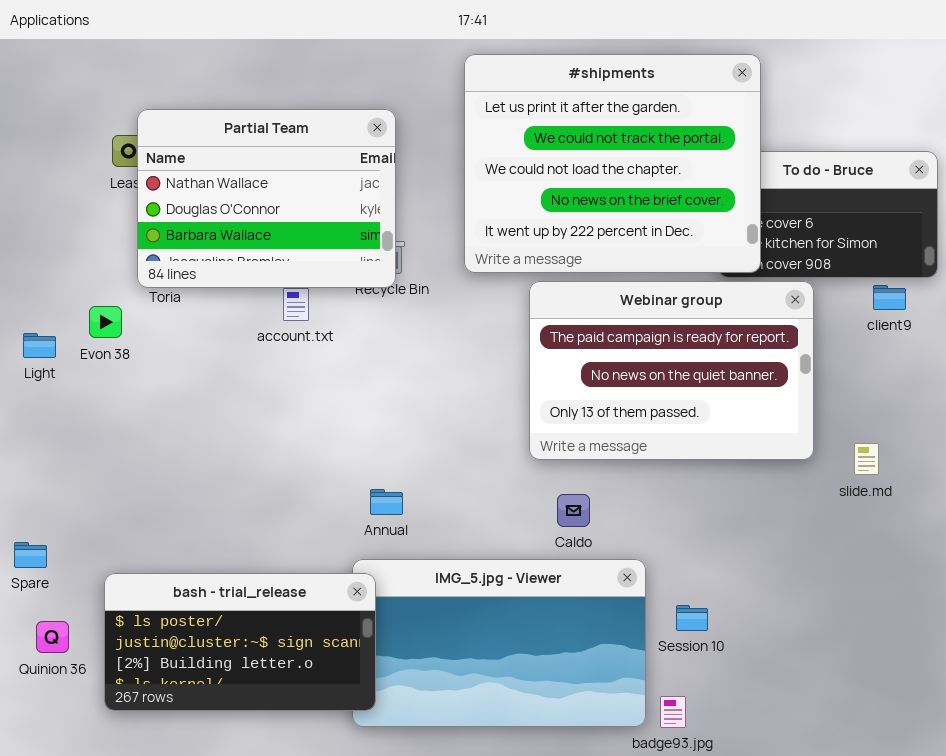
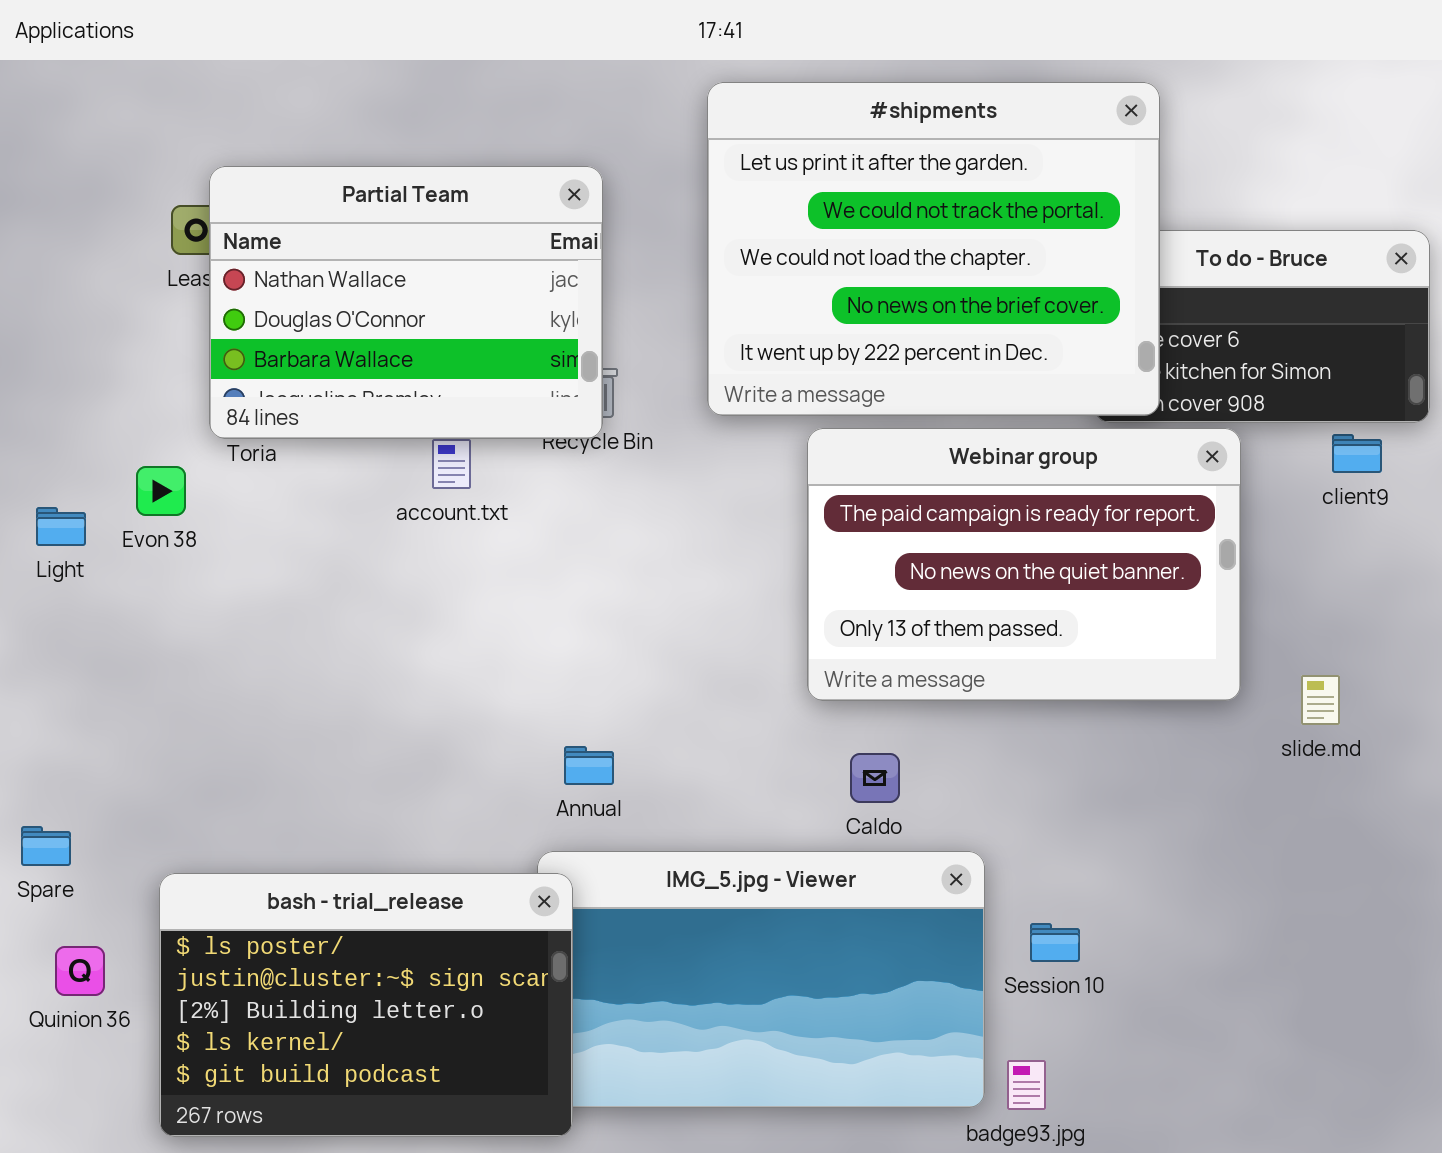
bash - trial_release: [104,573,376,711] -> [159,873,573,1137], resized

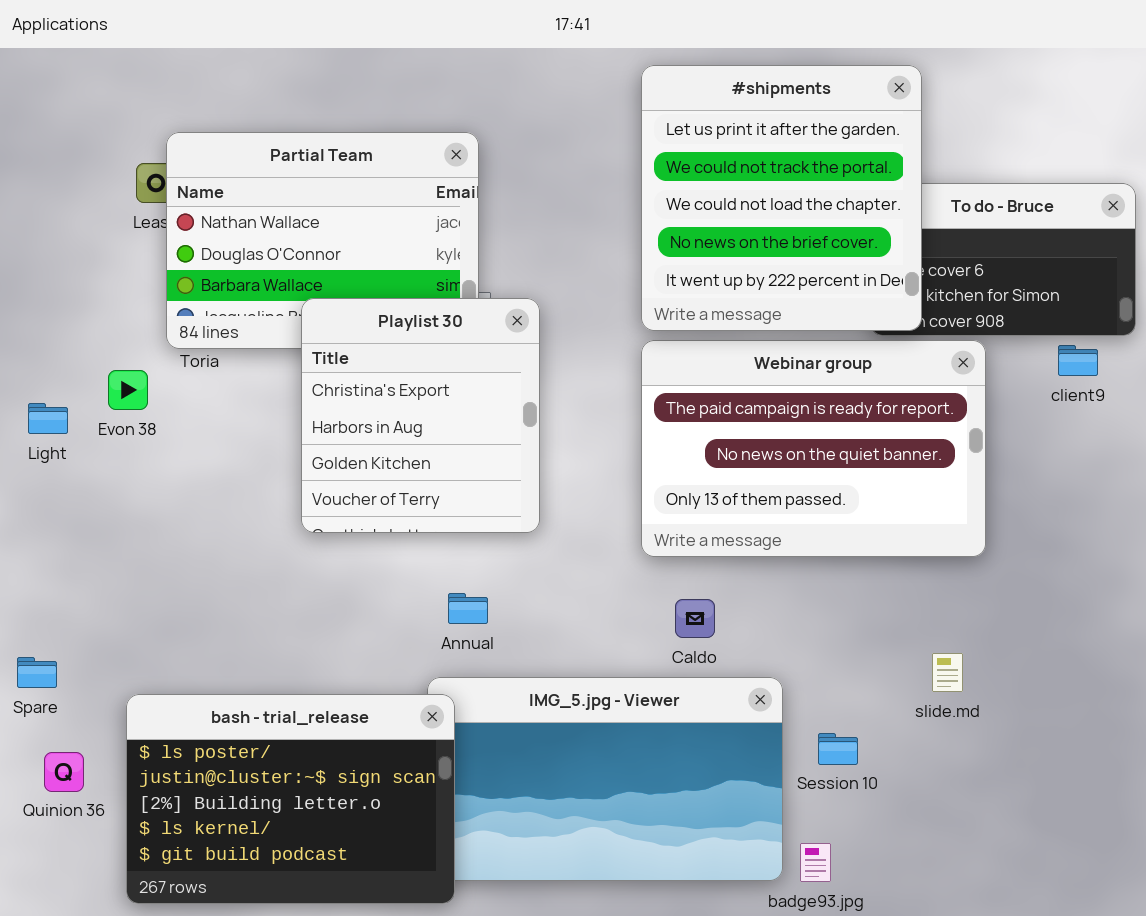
#shipments: [707,82,1160,416] -> [641,65,922,331], resized
Playlist 30: none -> [301,298,540,533], opened
slide.md: [1301,675,1340,725] -> [932,653,963,692], moved

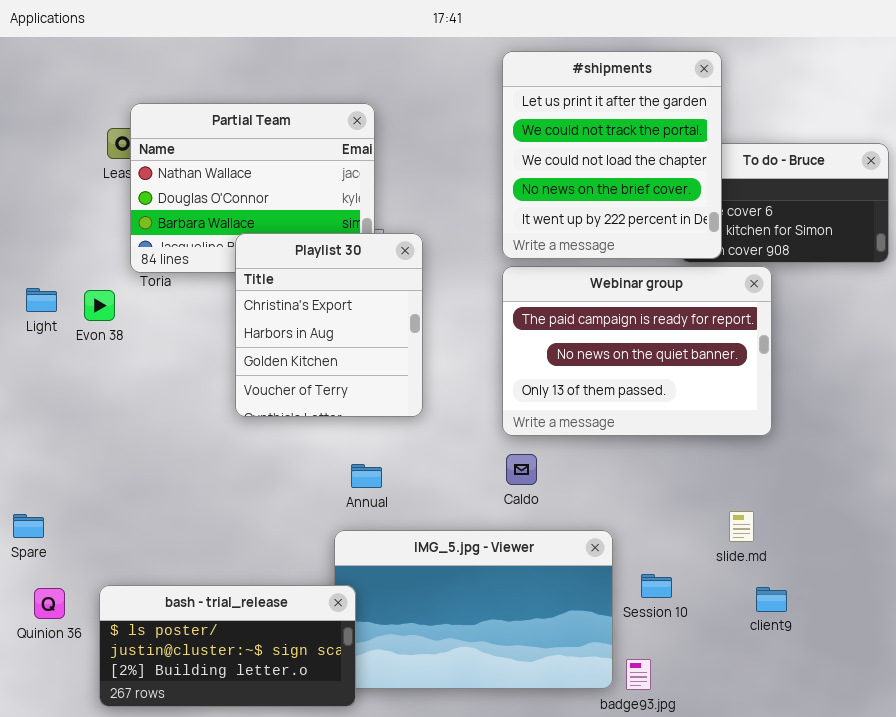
client9: [1058,345,1098,376] -> [756,587,787,612], moved
Light: [28,403,68,434] -> [26,288,57,312], moved
Caldo: [675,599,715,638] -> [506,454,537,485], moved
bash - trial_release: [126,694,455,904] -> [99,585,356,707], resized

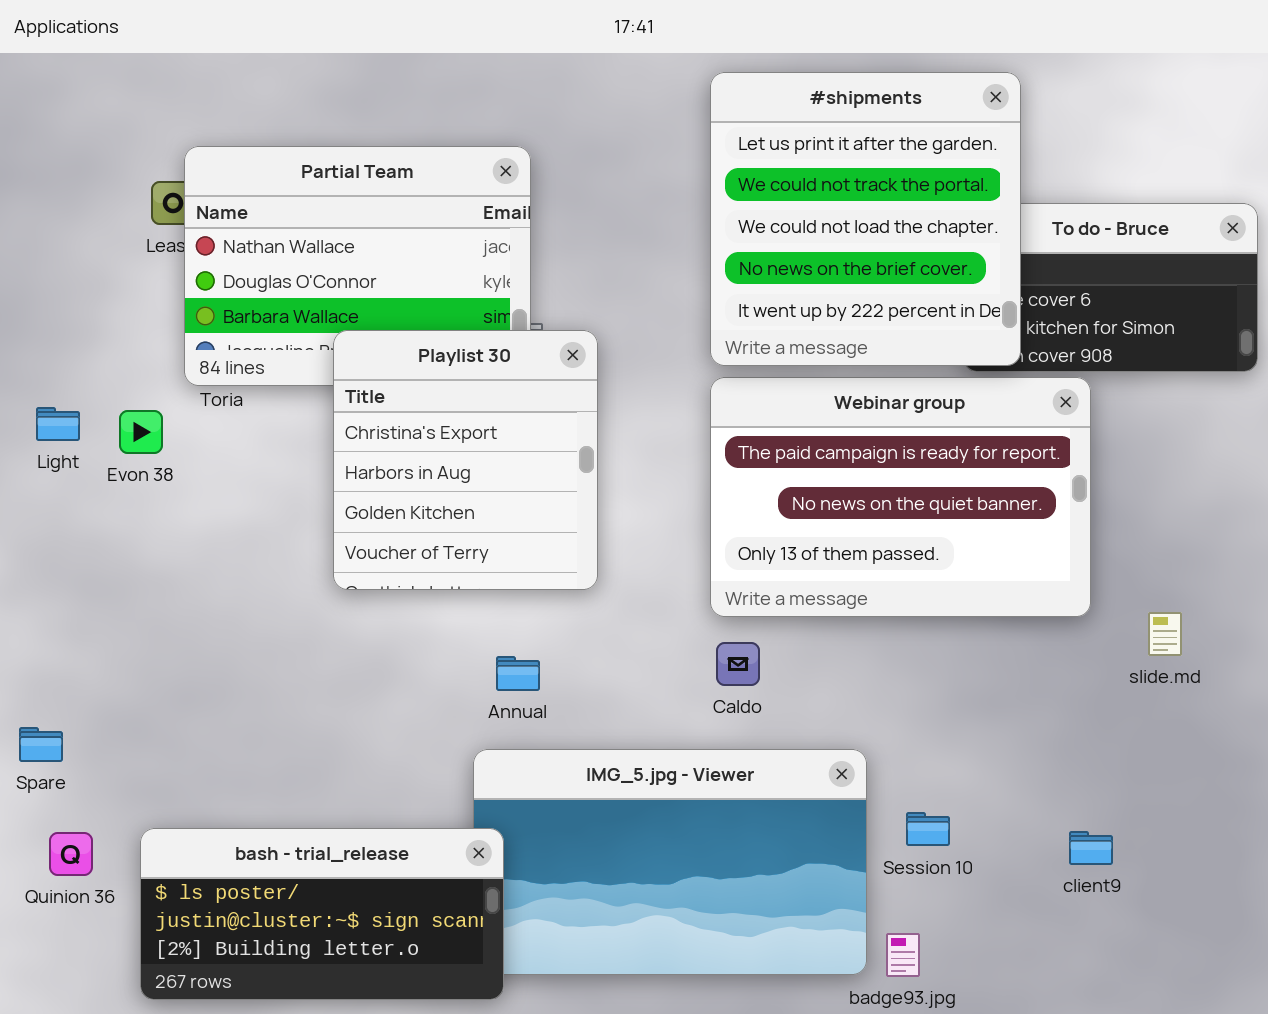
slide.md: [729,511,754,542] -> [1148,612,1182,656], moved

